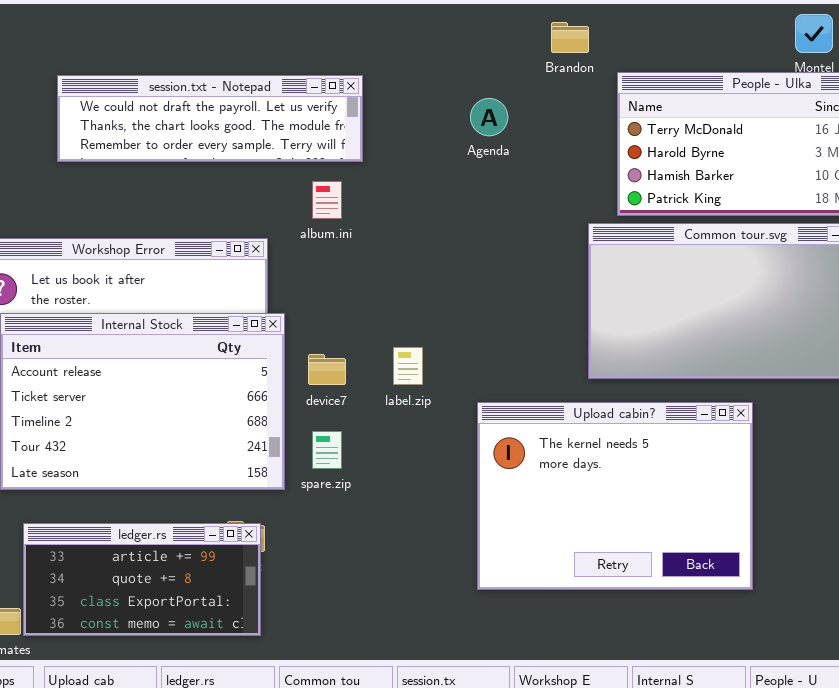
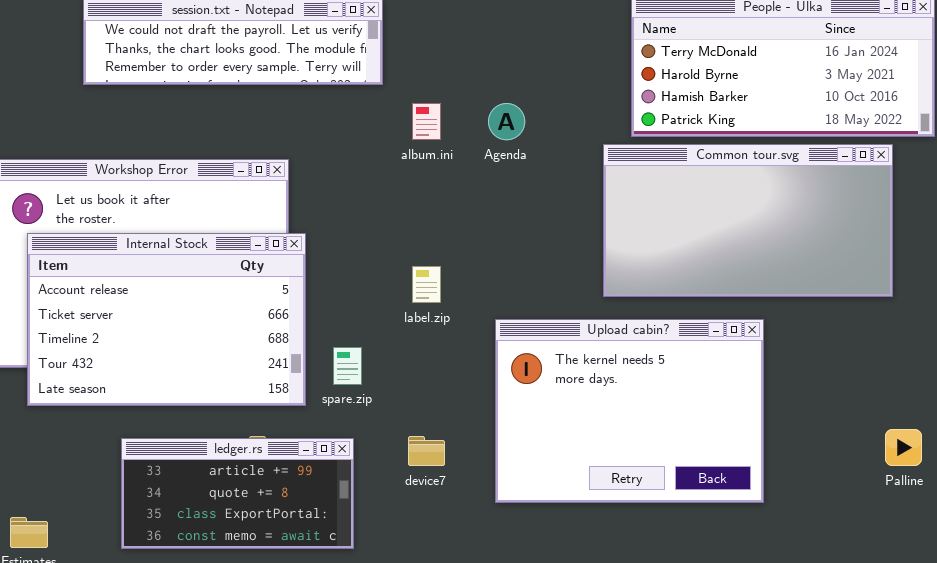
Agenda: [470,98,508,136] -> [488,103,525,140], moved
album.ini: [312,181,342,219] -> [412,103,441,140], moved
device7: [308,354,346,385] -> [408,436,445,466], moved
ledger.rs: [23,523,261,636] -> [121,438,354,549], moved

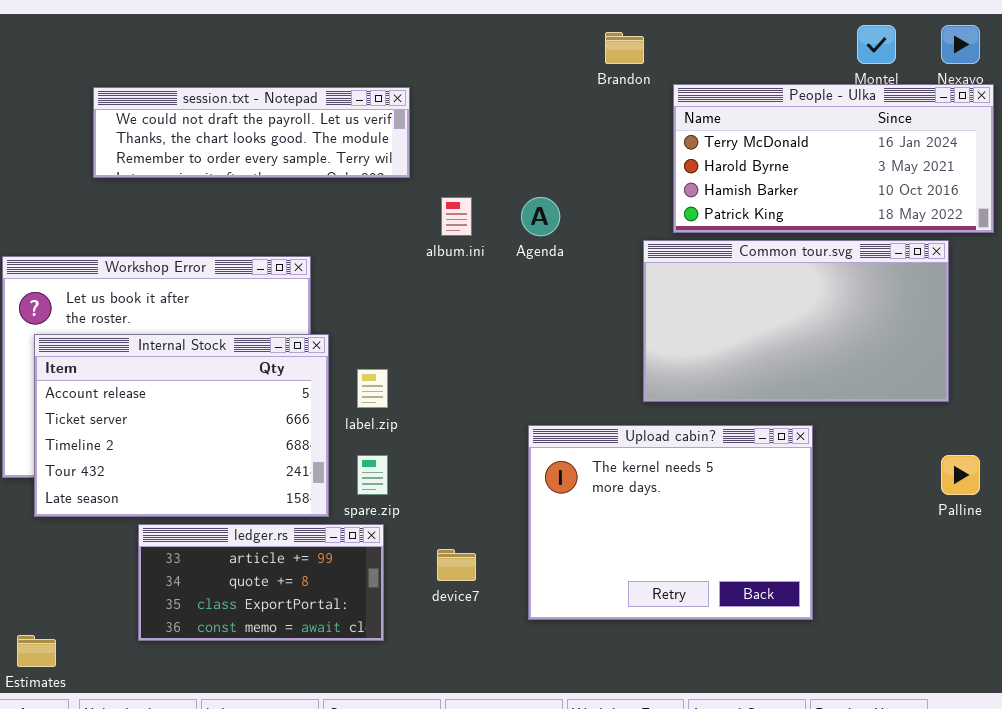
label.zip: [412,266,441,303] -> [357,369,388,408], moved
Palline: [885,429,922,466] -> [941,455,980,495], moved
ledger.rs: [121,438,354,549] -> [138,524,384,641], moved

